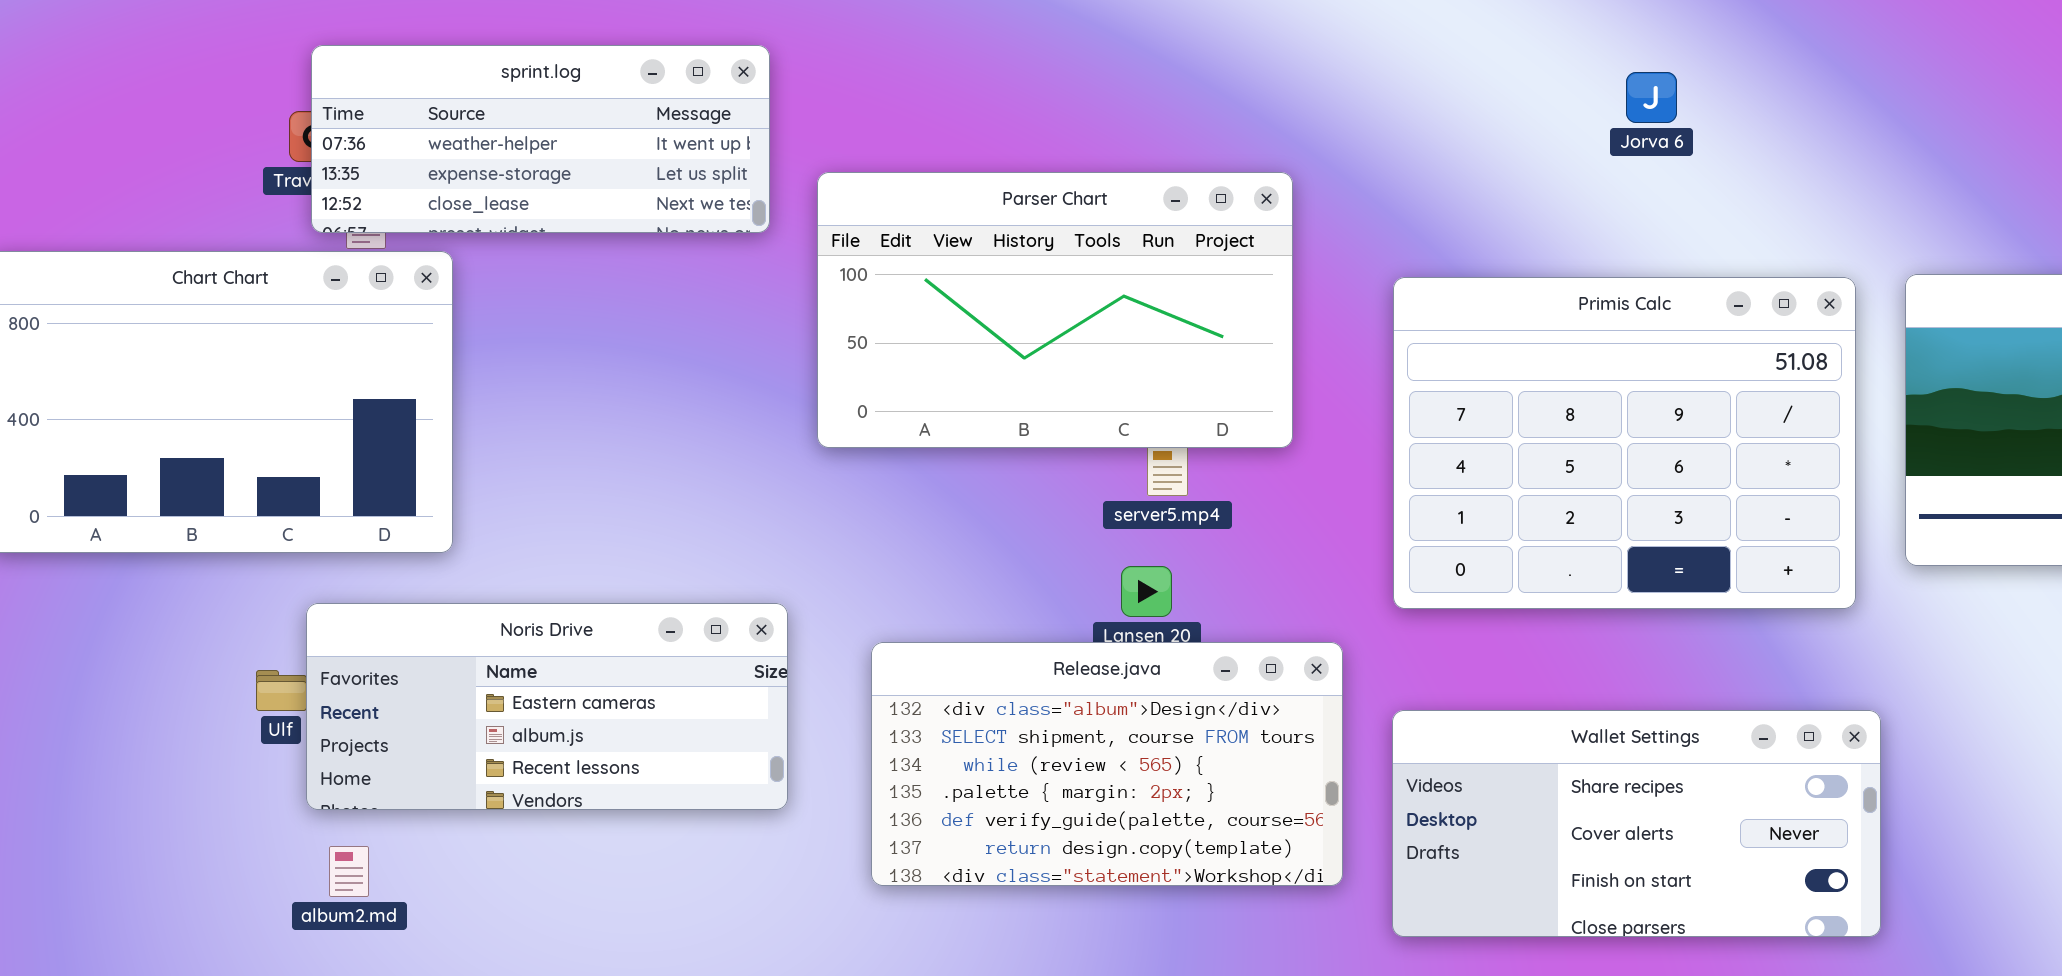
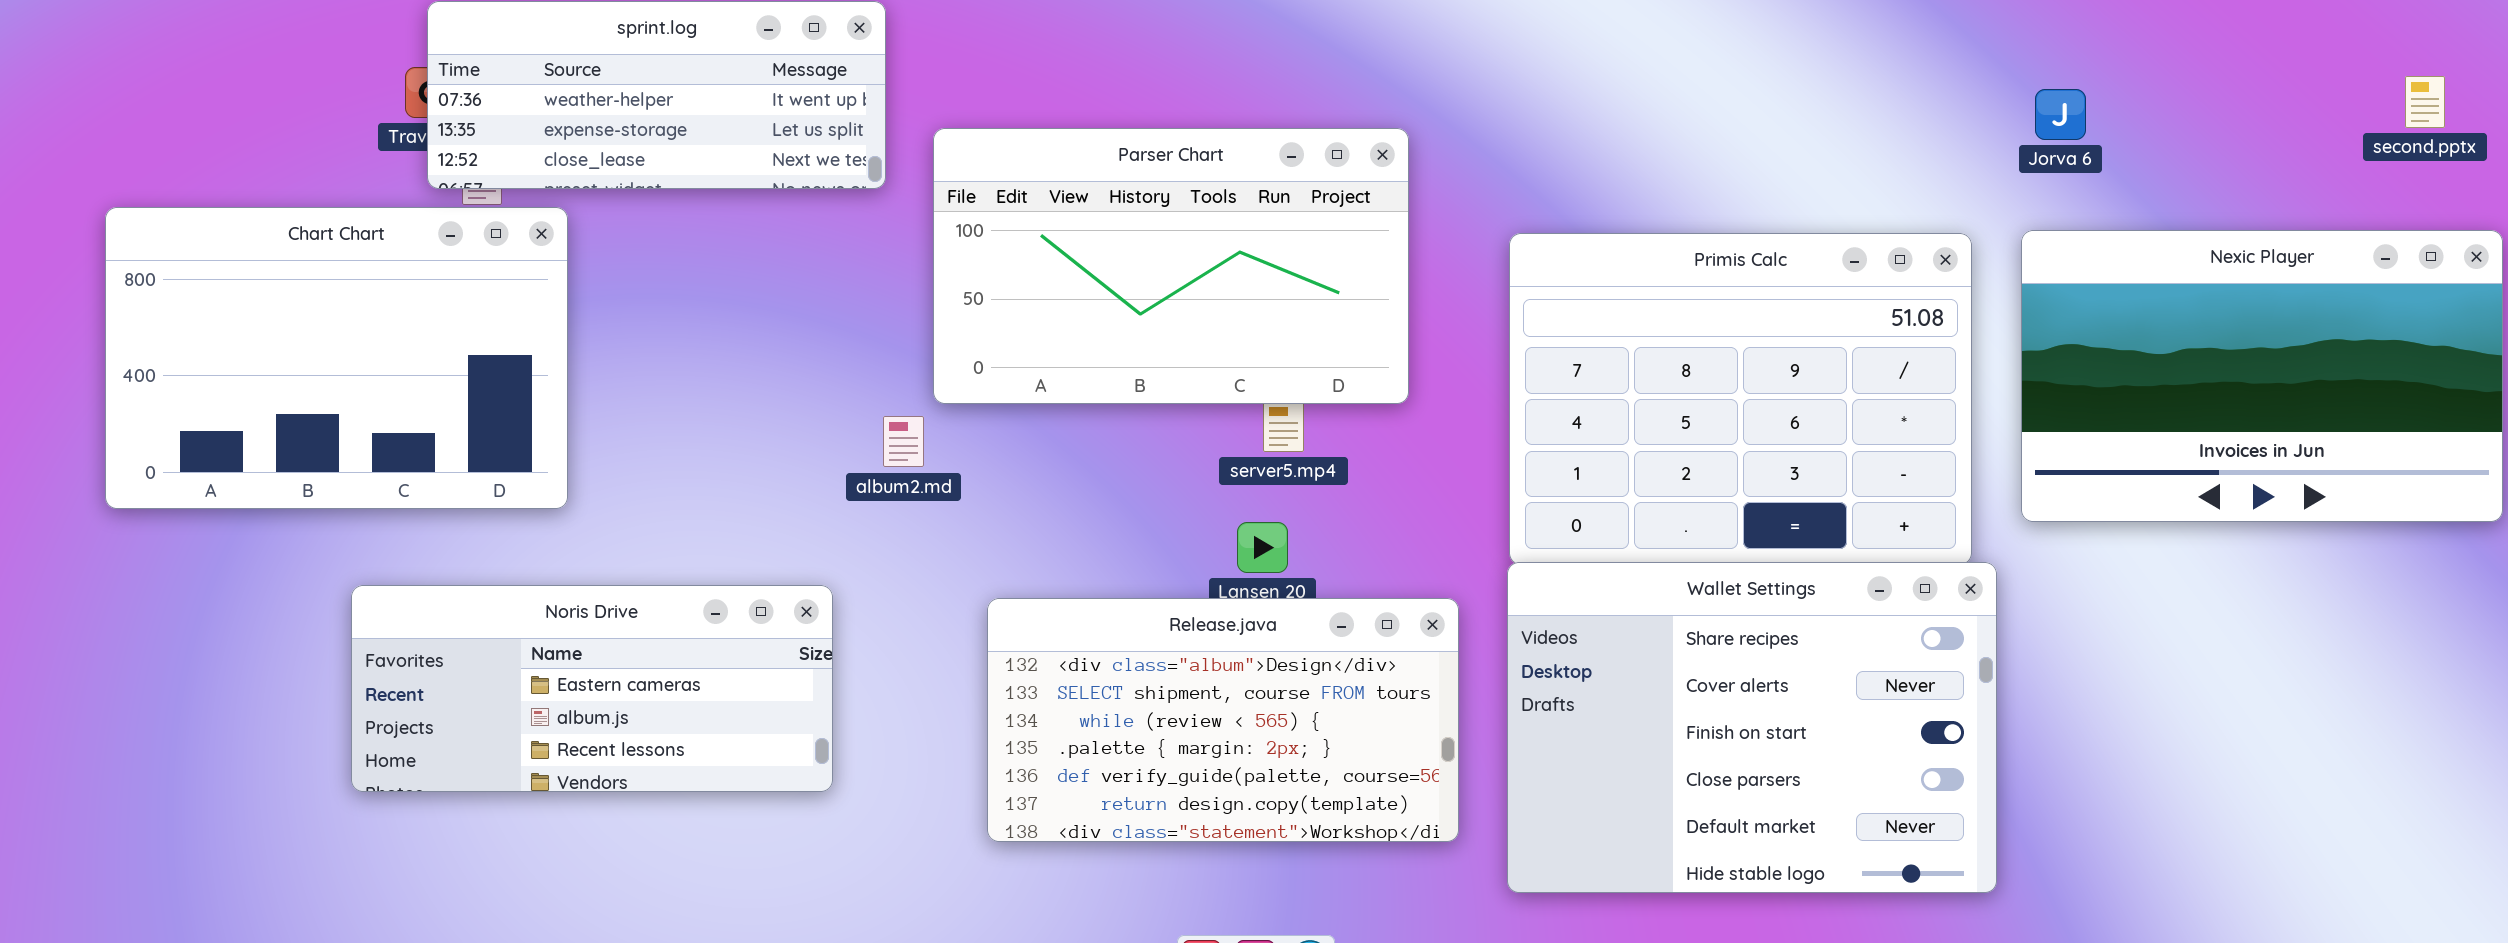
Jorva 6: [1626,72,1677,123] -> [2035,89,2086,140], moved
Noris Drive: [306,603,788,810] -> [351,585,833,792], moved
Wallet Settings: [1392,710,1881,937] -> [1507,562,1997,893], resized
album2.md: [329,846,369,897] -> [883,416,924,467], moved

